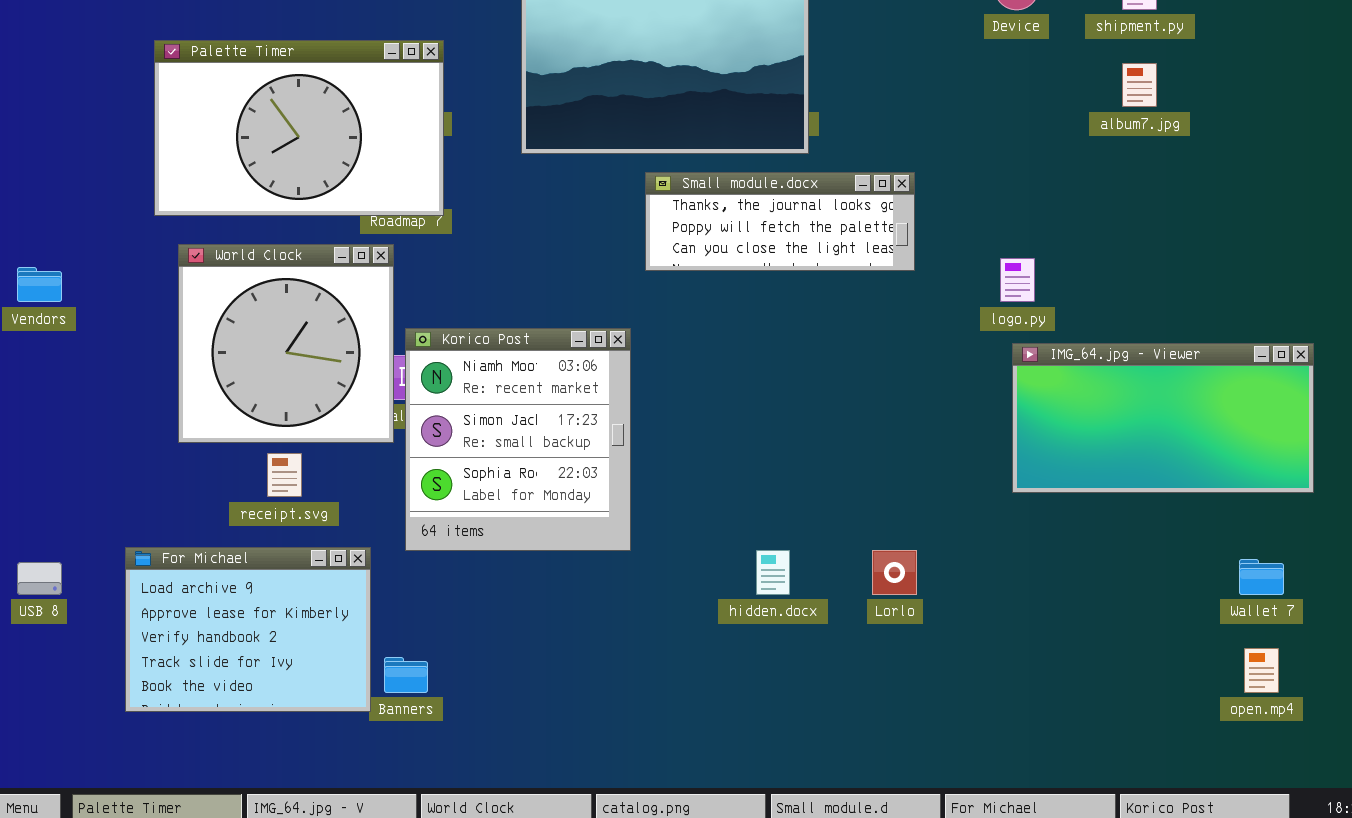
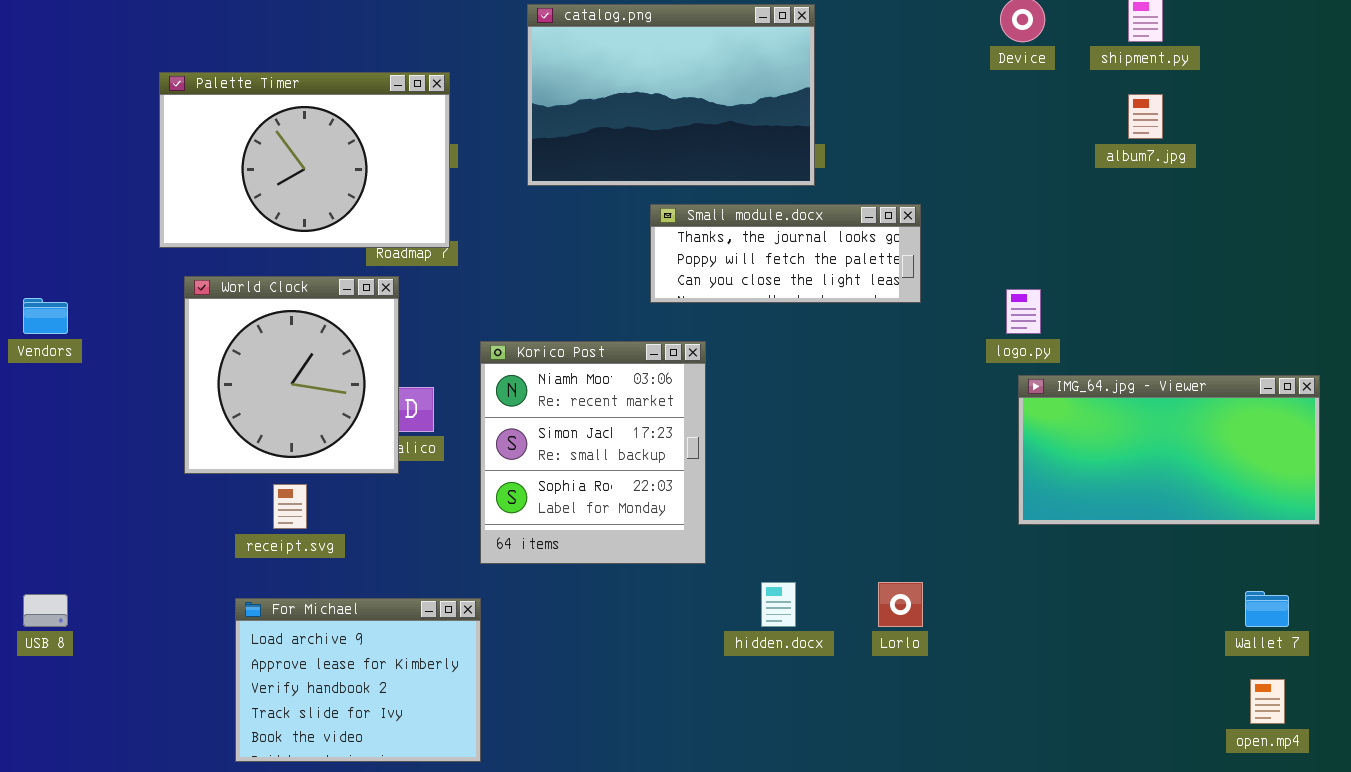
Korico Post: [405,328,631,551] -> [480,341,706,564], moved
For Michael: [125,547,371,712] -> [235,598,481,762], moved

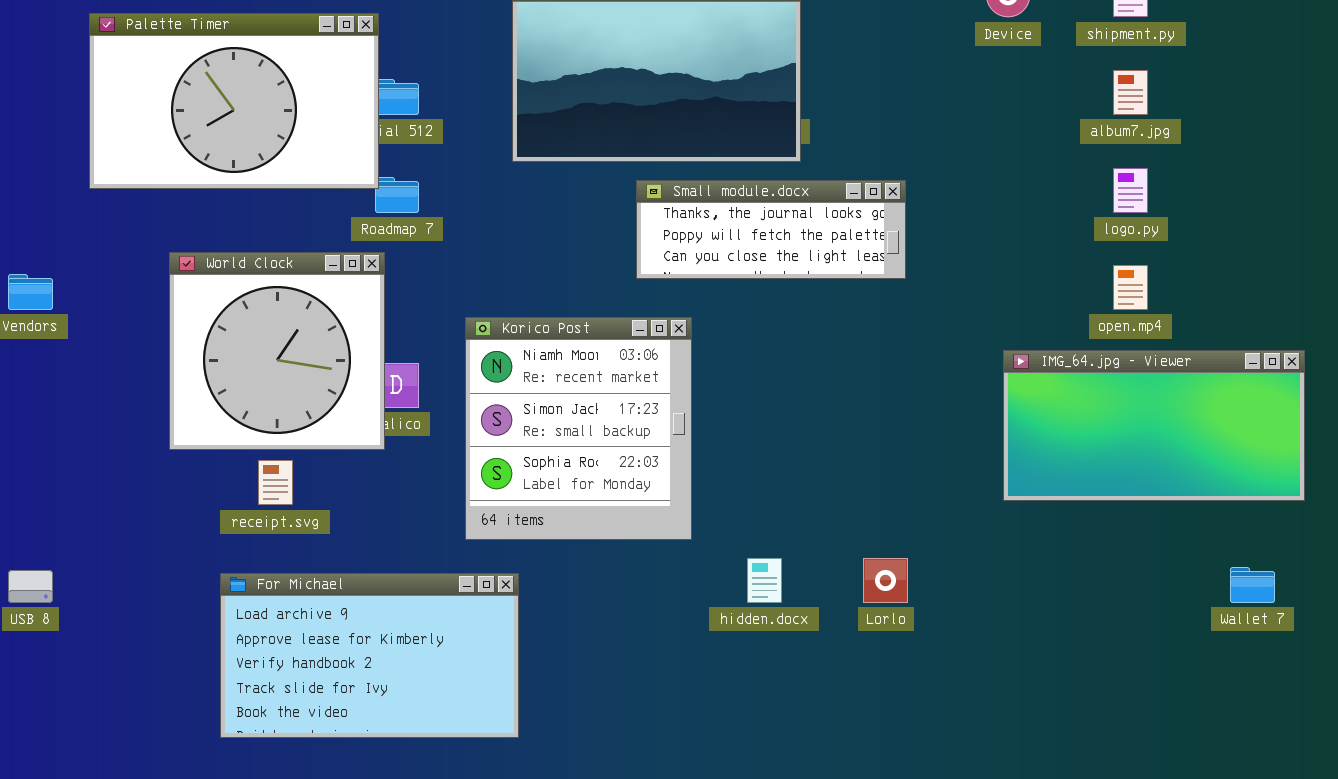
Palette Timer: [159,72,450,248] -> [89,13,379,189], moved
logo.py: [1006,289,1041,334] -> [1113,168,1148,213], moved
For Michael: [235,598,481,762] -> [220,573,519,738], resized
open.mp4: [1250,679,1285,724] -> [1113,265,1148,310], moved

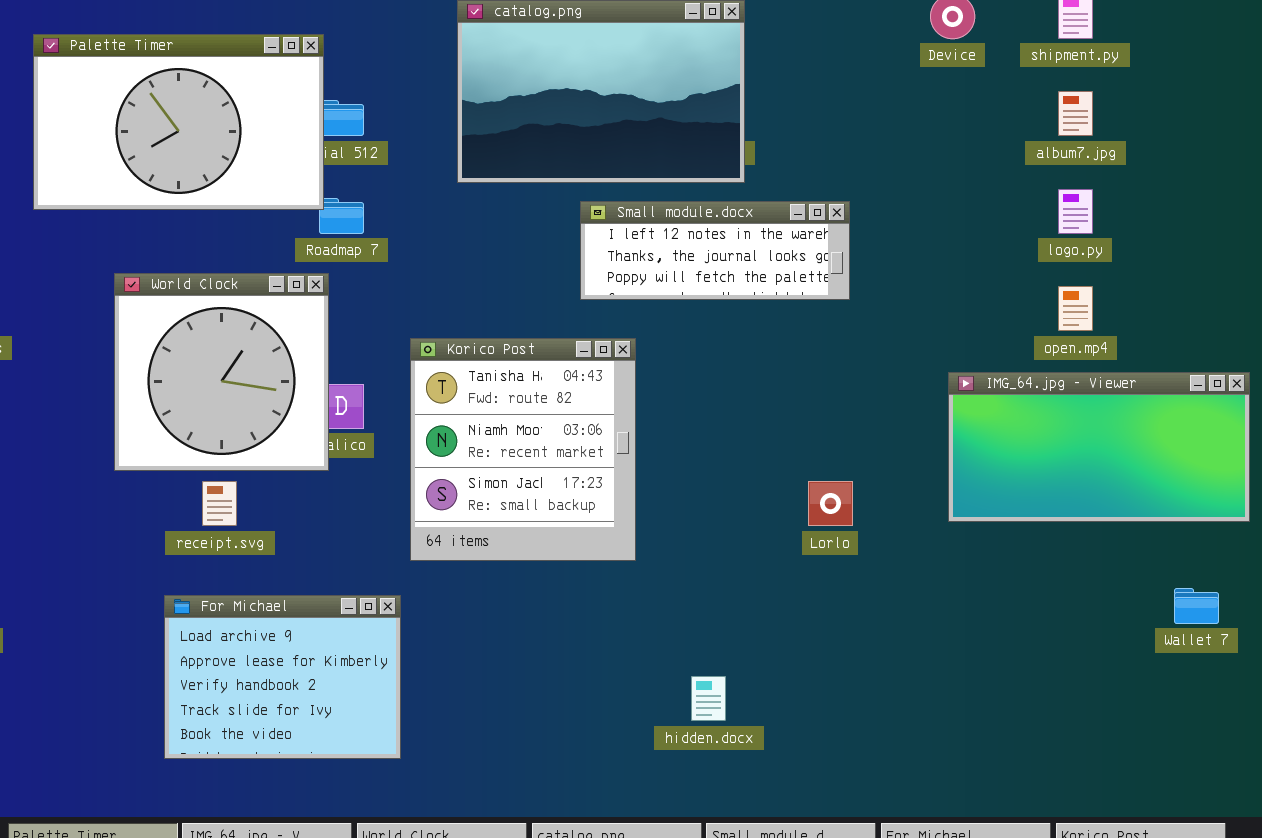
Small module.docx: [636,180,906,279] -> [580,201,850,300], scrolled up 1 row
Korico Post: [465,317,692,540] -> [410,338,636,561], scrolled up 1 row
hidden.docx: [747,558,782,603] -> [691,676,726,721], moved
Lorlo: [863,558,908,603] -> [808,481,853,526], moved
For Michael: [220,573,519,738] -> [164,595,401,759], resized

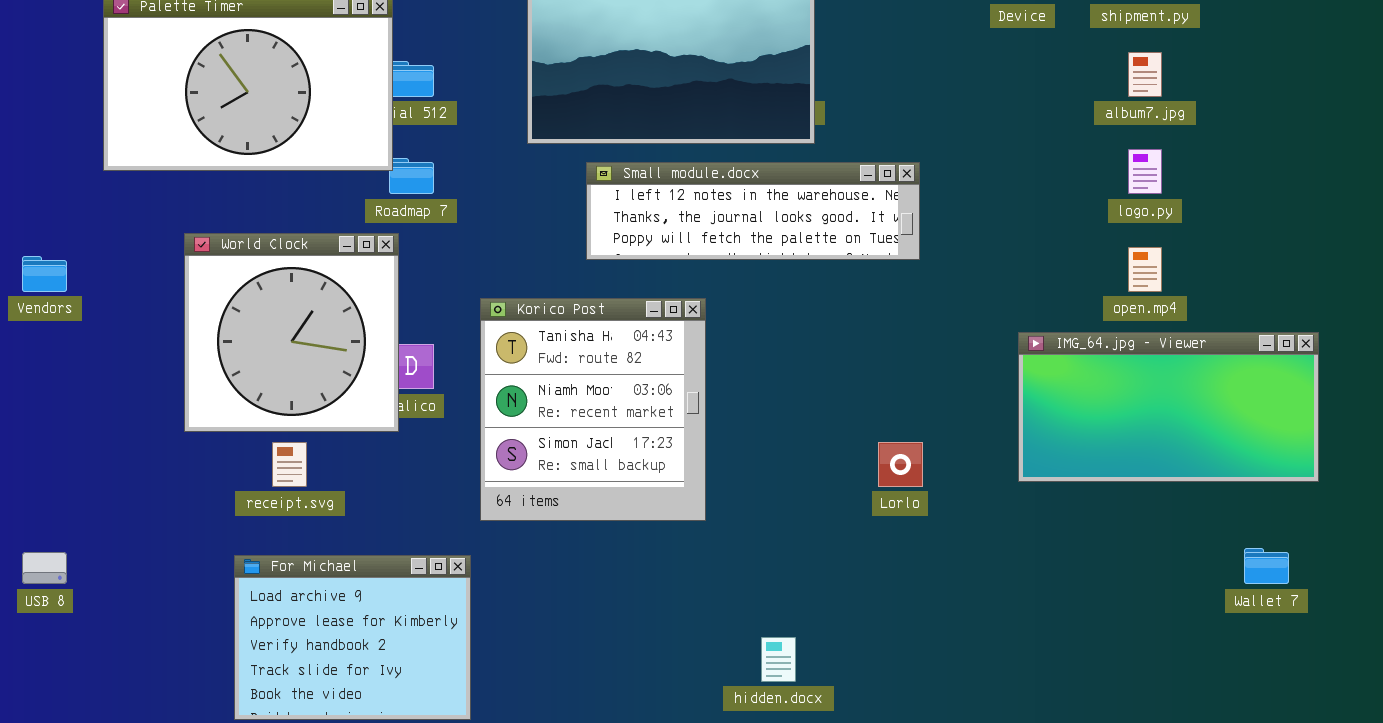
Small module.docx: [580,201,850,300] -> [586,162,920,260], resized

